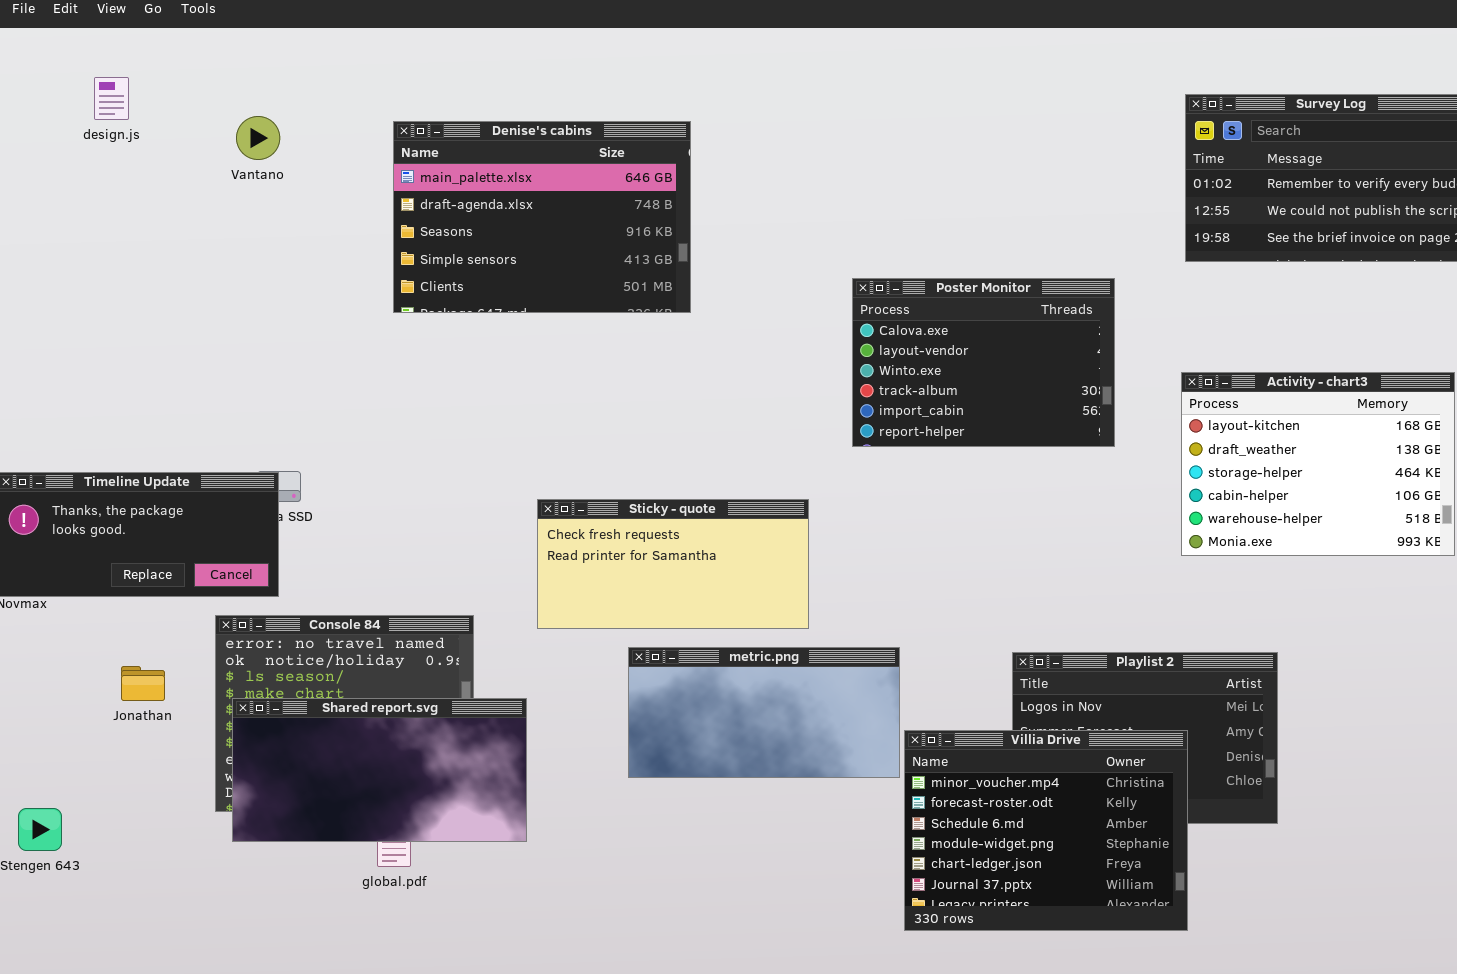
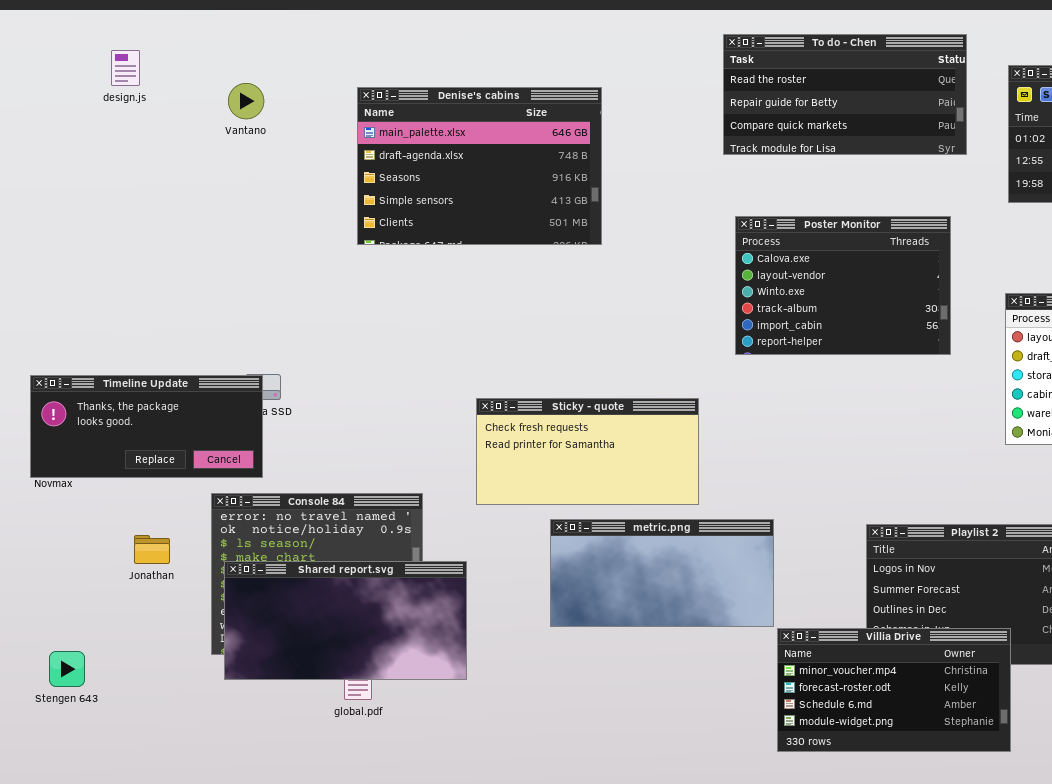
To do - Chen: none -> [723,34,967,155], opened
Villia Drive: [904,730,1188,931] -> [777,628,1011,752], resized

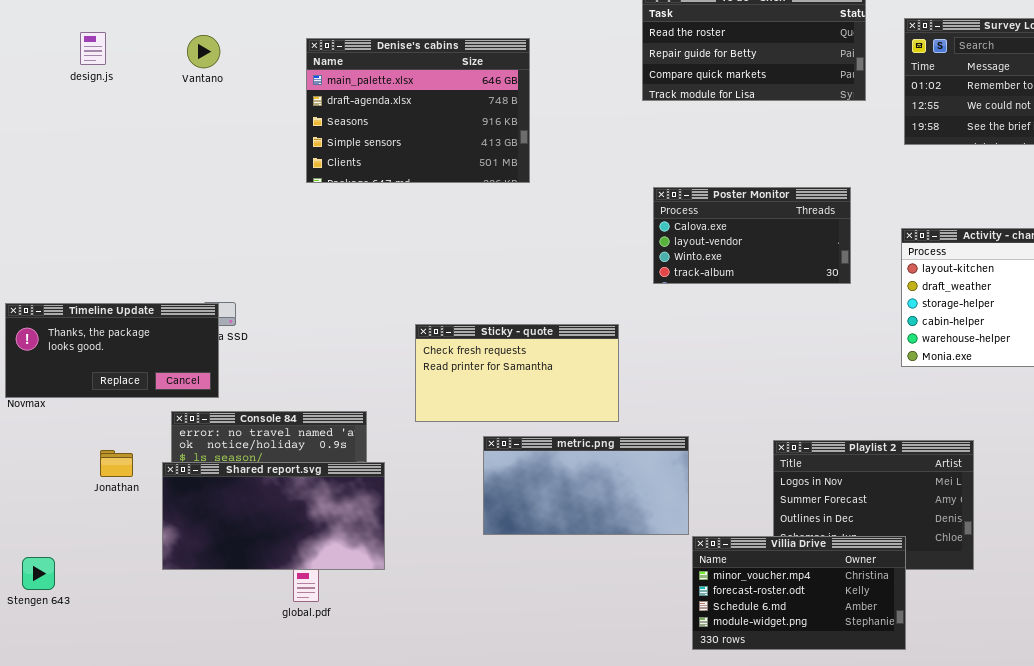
design.js: [111,50,140,86] -> [80,32,106,65], moved
Poster Monitor: [735,216,951,355] -> [653,187,851,284], resized
Shared report.svg: [224,561,467,680] -> [162,462,385,570], moved

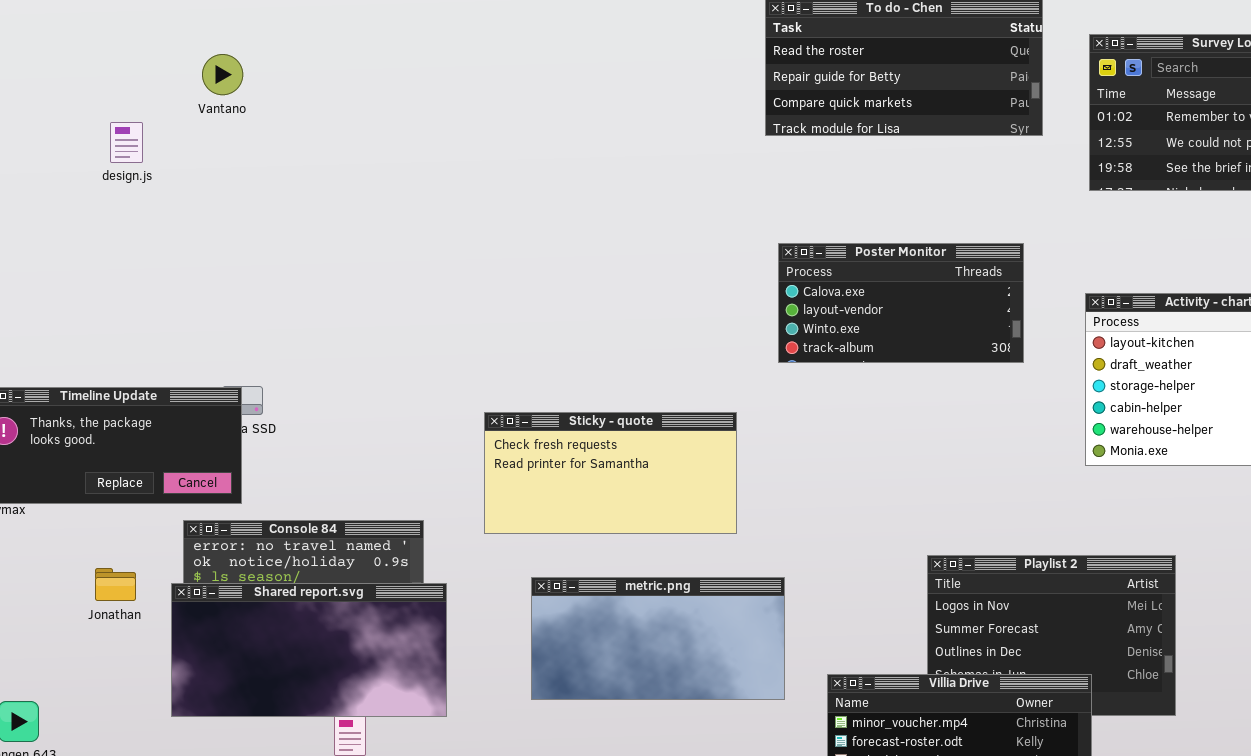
design.js: [80,32,106,65] -> [110,122,143,163], moved
Denise's cabins: [306,38,530,183] -> none, closed
metric.png: [483,436,689,535] -> [531,577,785,700], moved

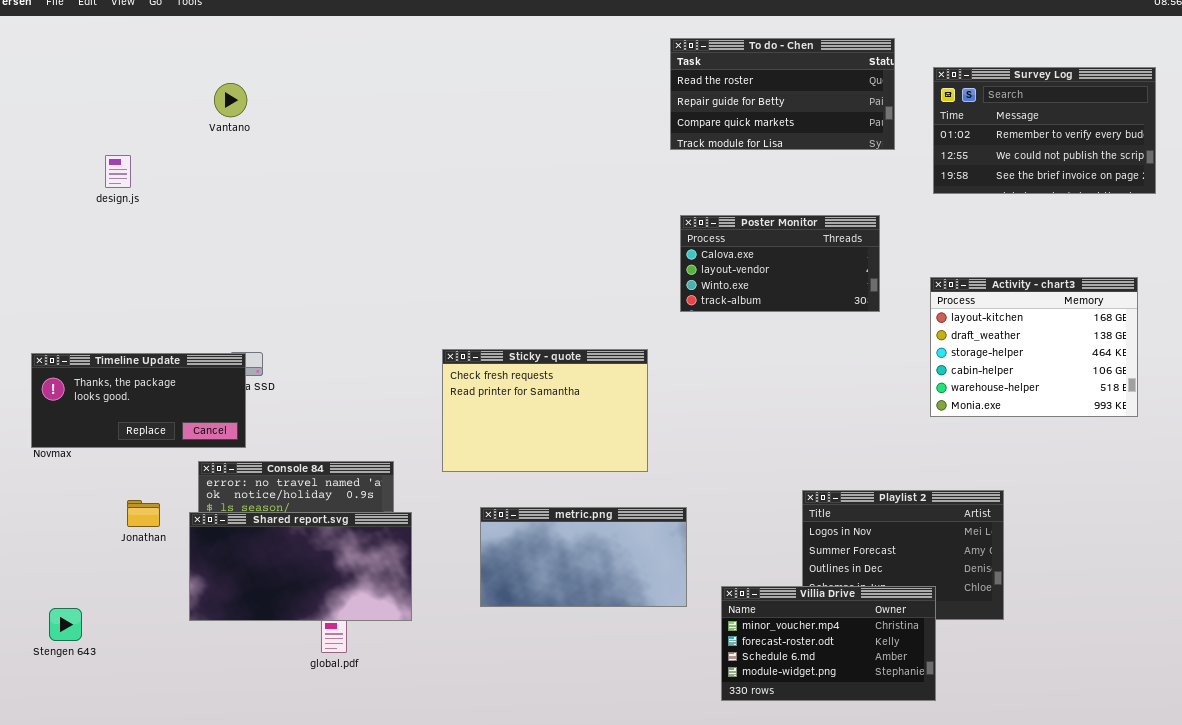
design.js: [110,122,143,163] -> [105,155,131,188], moved
Poster Monitor: [778,243,1024,363] -> [680,215,880,312], moved
Sticky - quote: [484,412,737,534] -> [442,349,648,472], resized

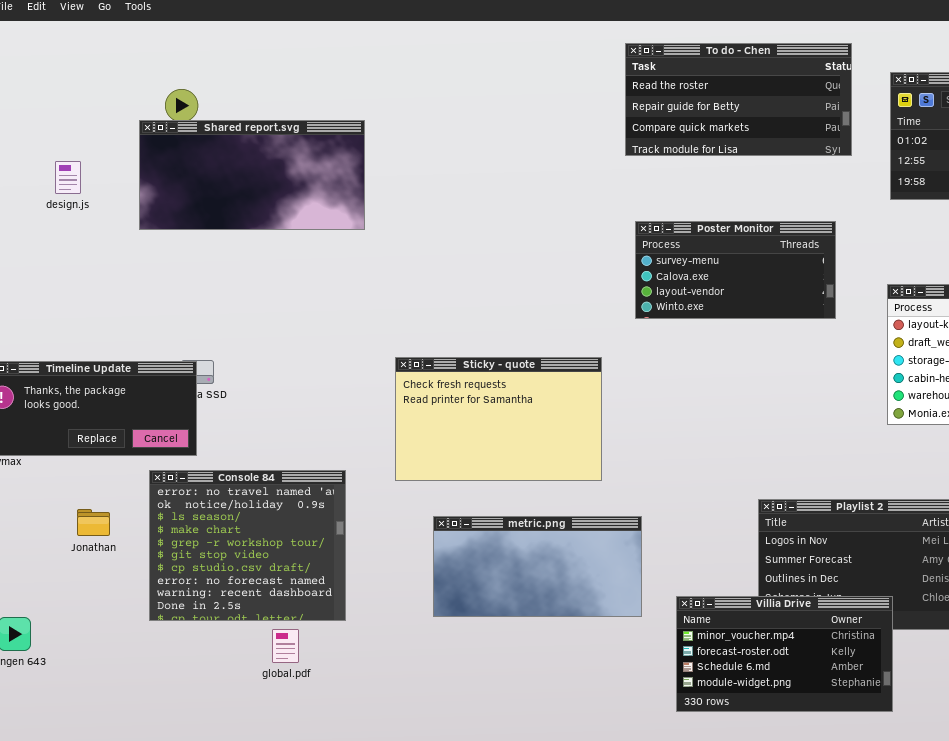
Poster Monitor: [680,215,880,312] -> [635,221,836,319], scrolled up 1 row
Shared report.svg: [189,512,412,621] -> [139,120,365,230], moved

